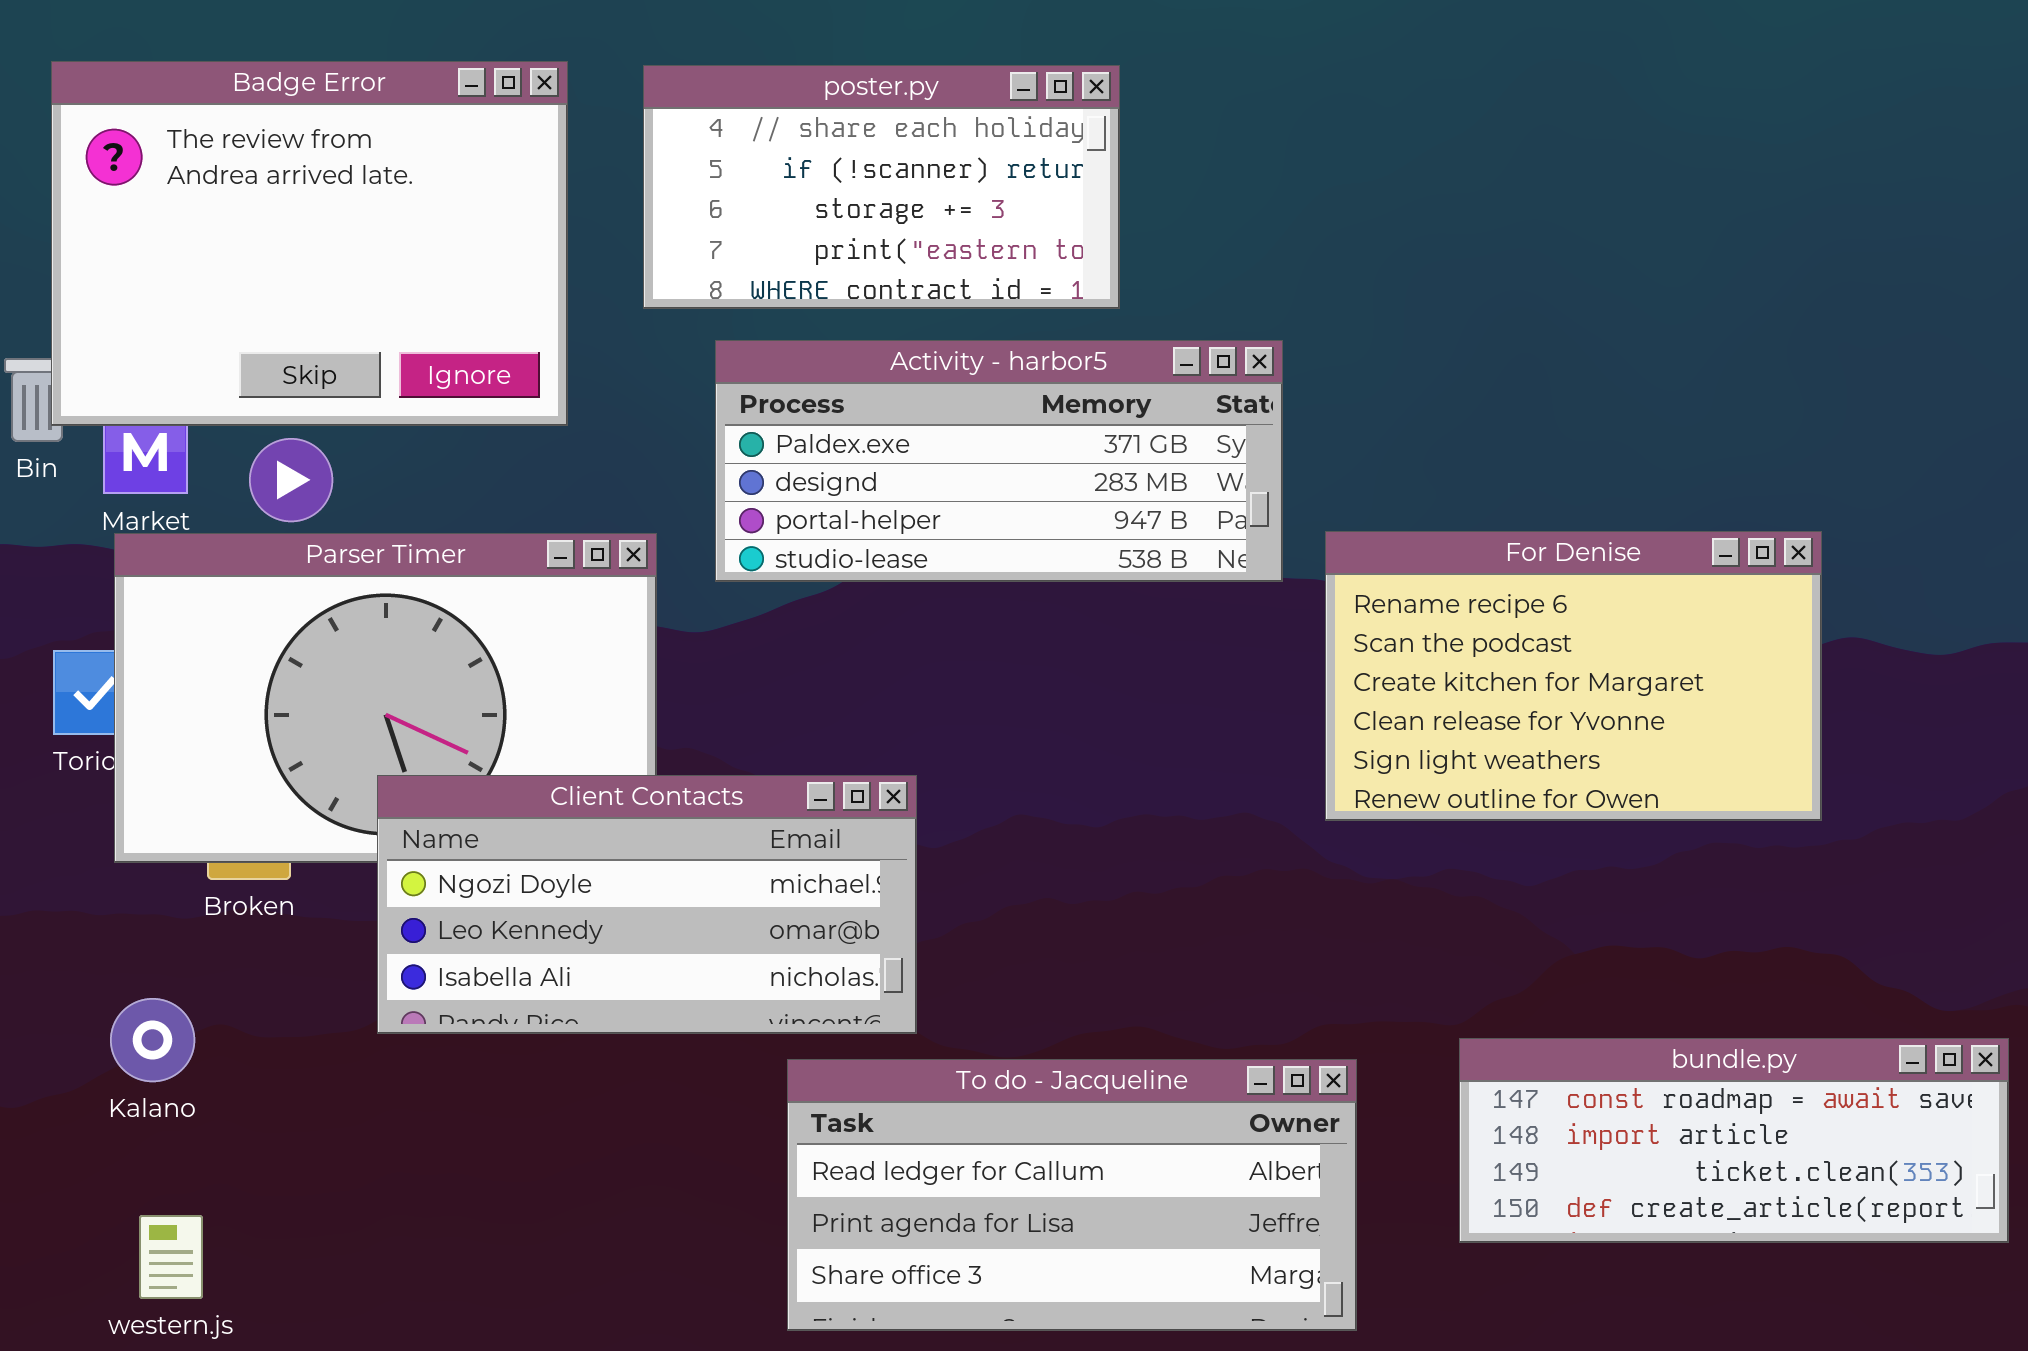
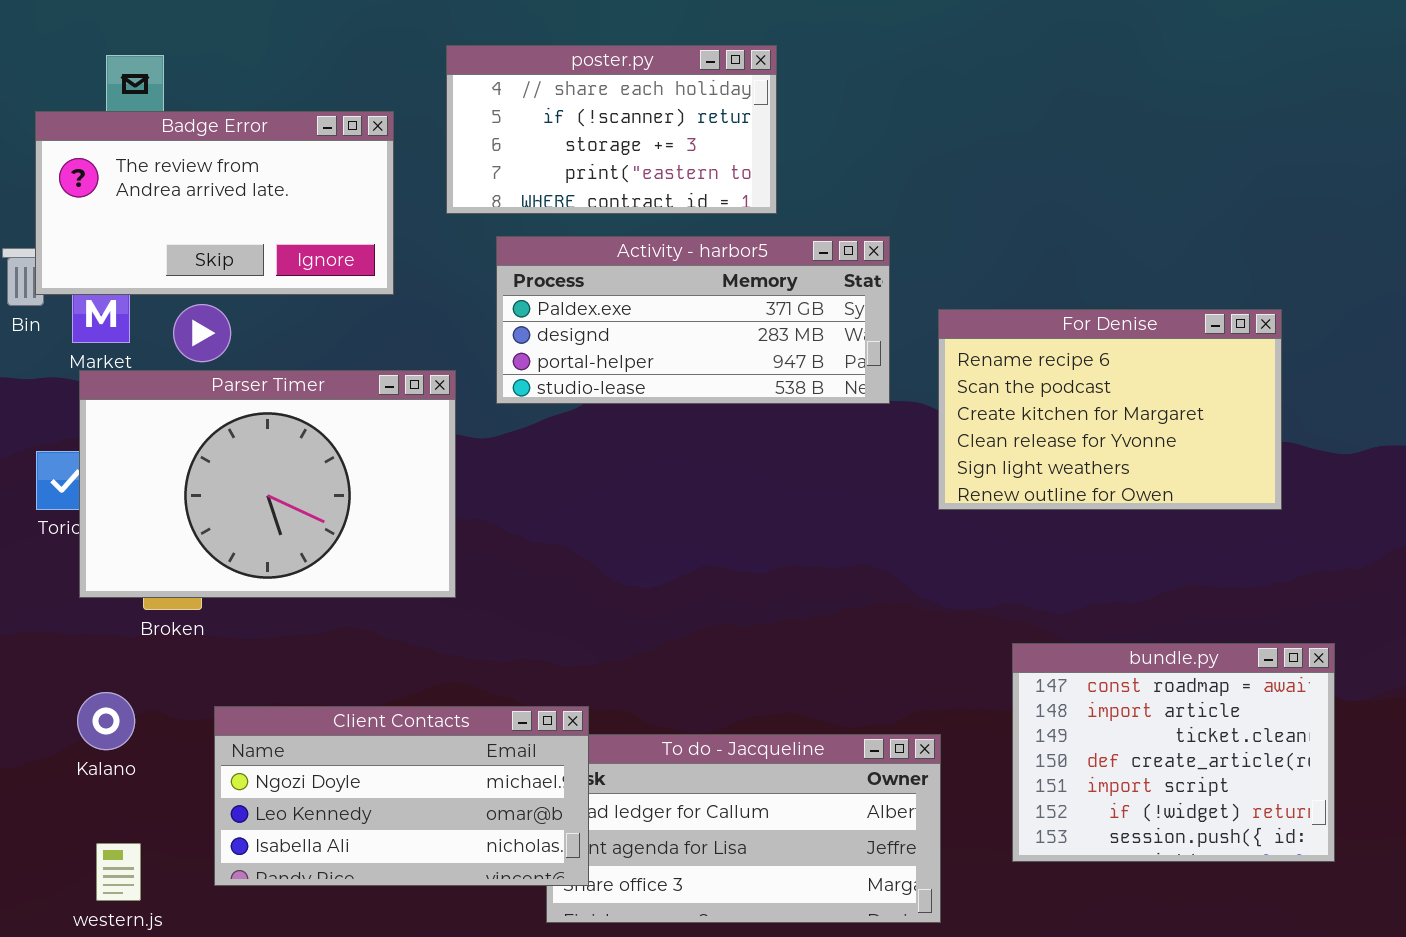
Badge Error: [51,61,568,426] -> [35,111,394,295], resized
For Denise: [1325,531,1822,821] -> [938,309,1282,510], moved
Client Contacts: [377,775,917,1034] -> [214,706,589,886], moved
bundle.py: [1459,1038,2009,1243] -> [1012,643,1335,862], resized

